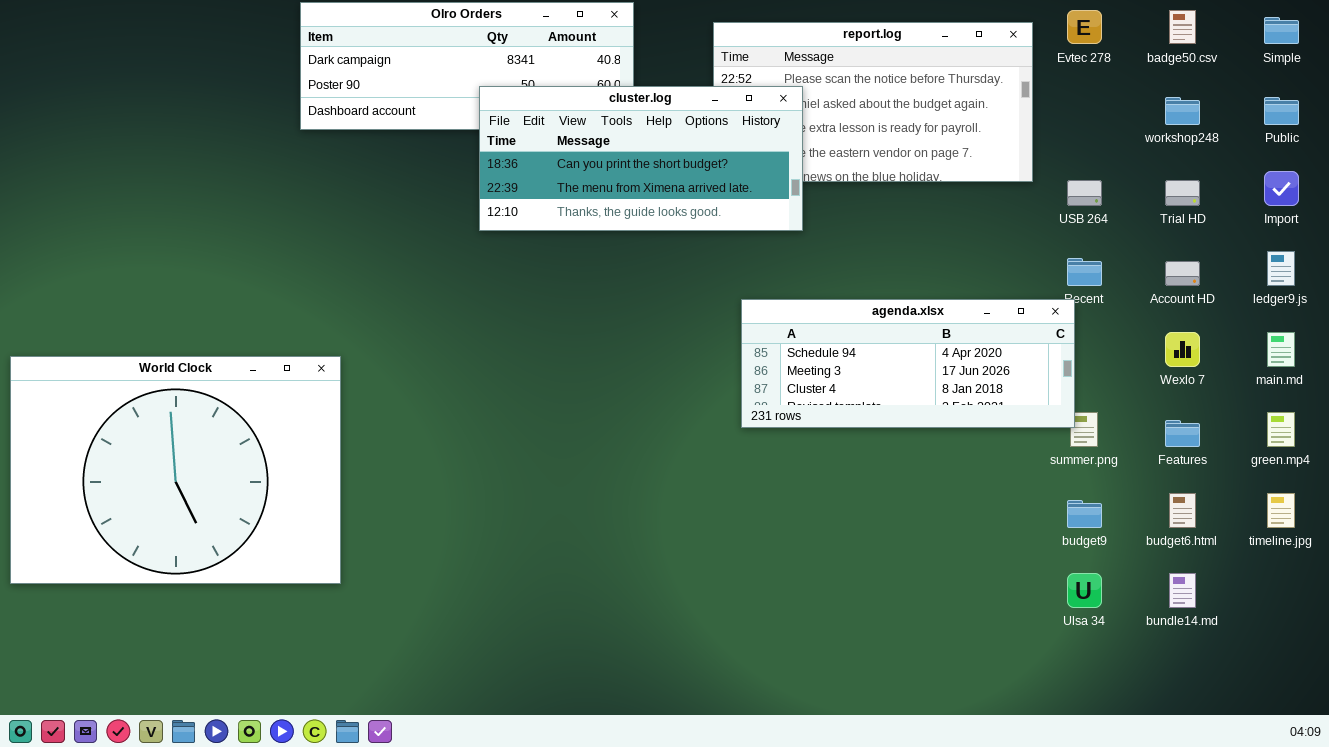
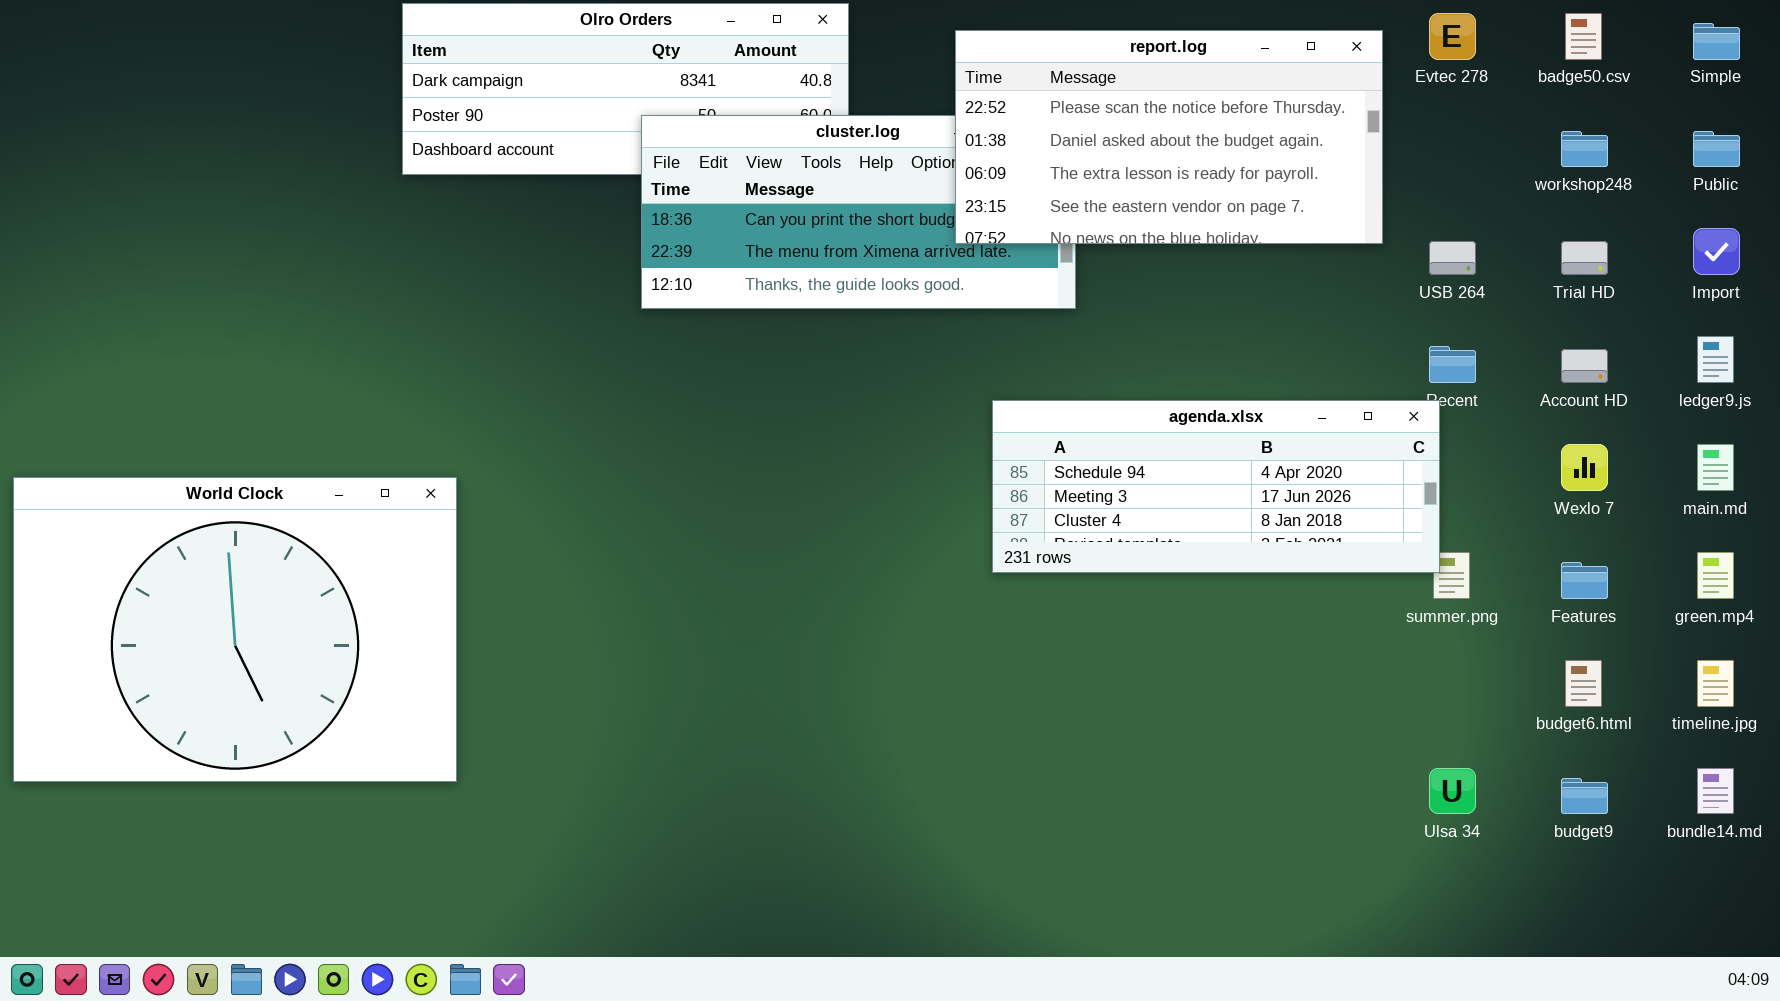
report.log: [713,22,1033,182] -> [955,30,1383,244], raised
budget9: [1067,500,1102,528] -> [1561,778,1608,814], moved
bundle14.md: [1169,573,1196,608] -> [1697,768,1734,814], moved

